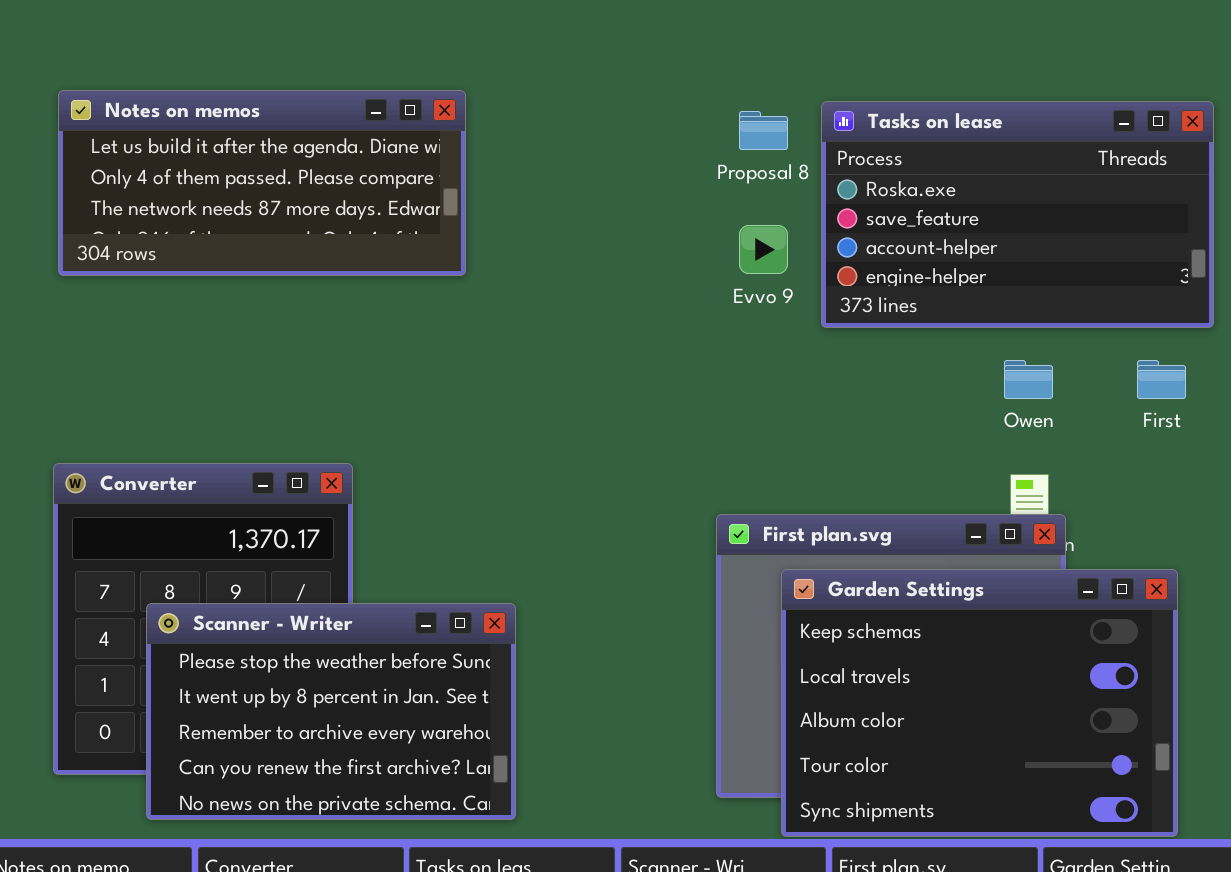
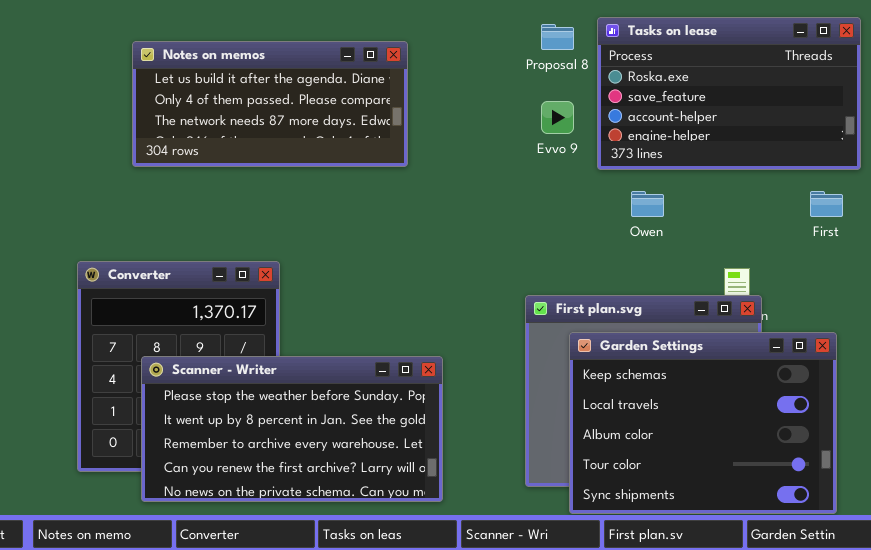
Notes on memos: [58,90,466,276] -> [132,41,408,167], moved
Owen: [1004,360,1053,399] -> [631,191,664,217], moved
Scanner - Writer: [146,603,516,820] -> [141,356,443,502], resized

